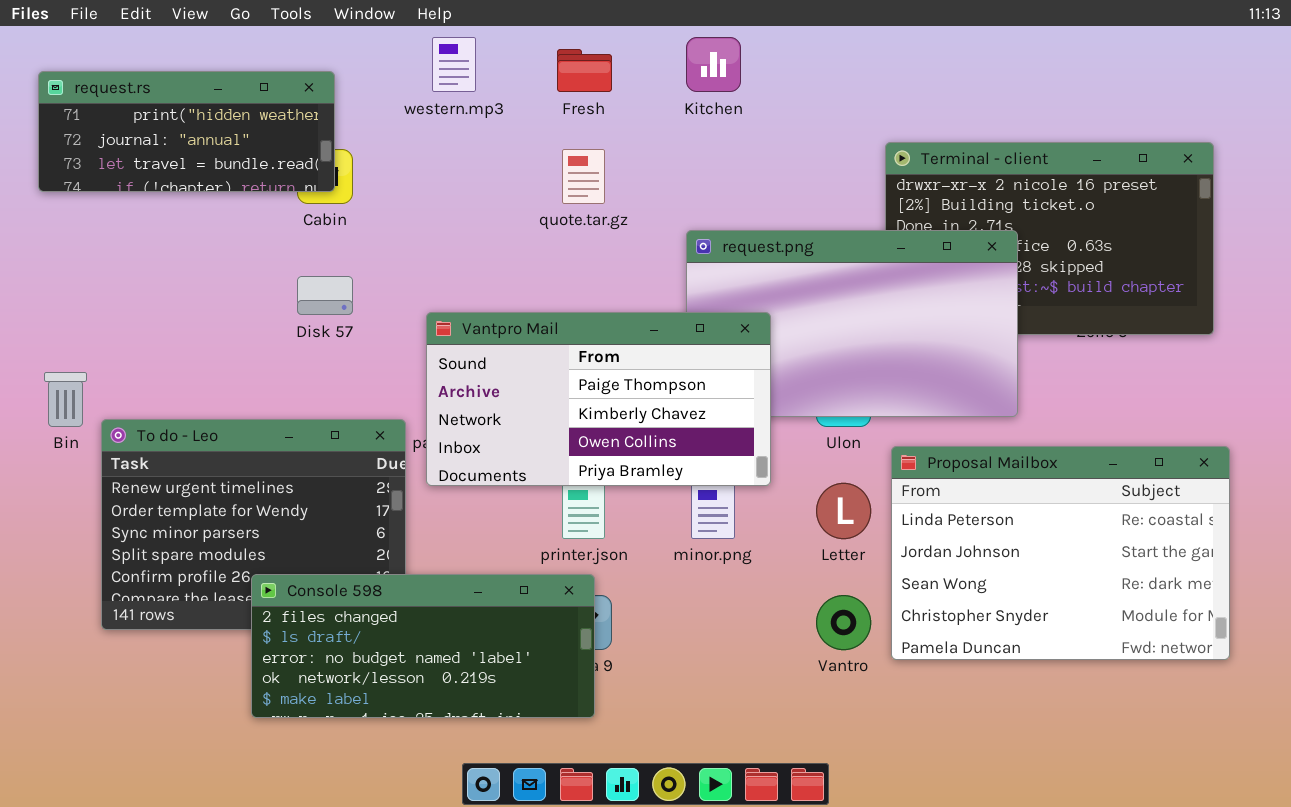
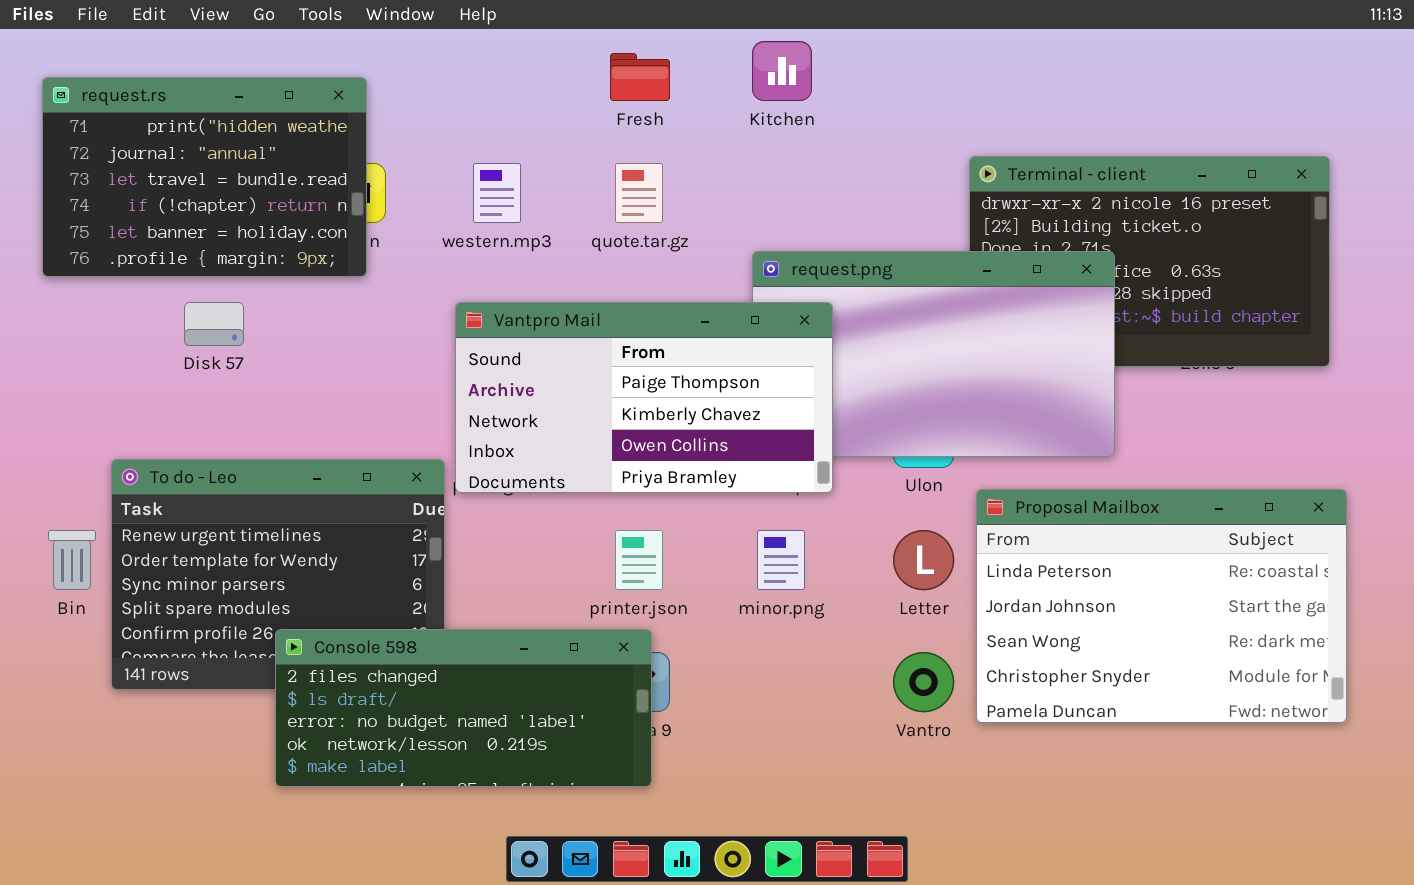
western.mp3: [432,37,476,92] -> [473,163,521,223], moved
request.rs: [38,71,335,192] -> [42,77,367,277], resized
Disk 57: [297,276,353,315] -> [184,302,244,346], moved
Vantpro Mail: [426,312,771,486] -> [455,302,833,493], moved
Bin: [44,372,87,427] -> [48,530,96,590], moved

